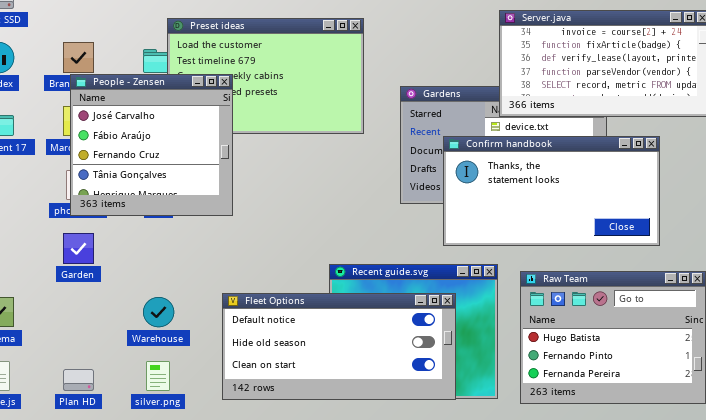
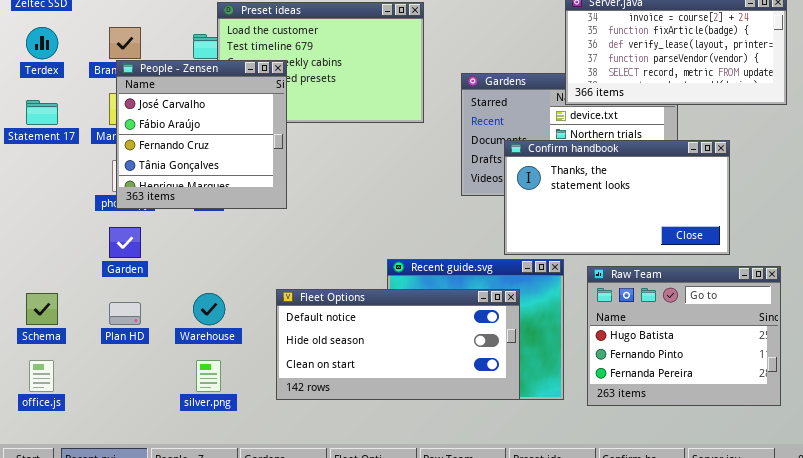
Confirm handbook: [443,136,660,246] -> [504,140,730,255], moved
Plan HD: [63,369,94,391] -> [109,302,141,325], moved

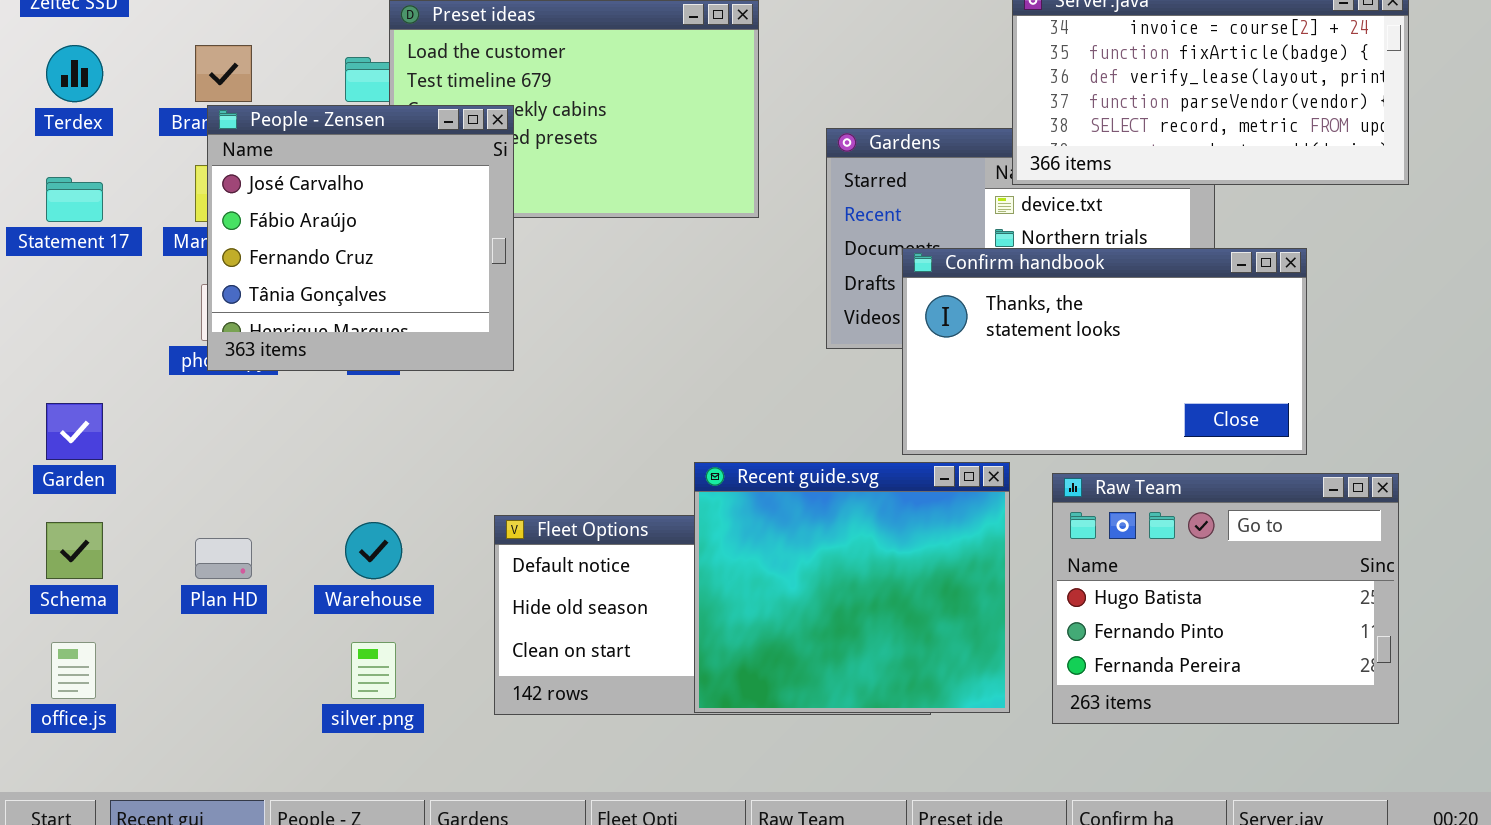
Garden: [109,227,141,258] -> [46,403,103,460], moved
Recent guide.svg: [387,259,564,400] -> [694,462,1010,713], raised

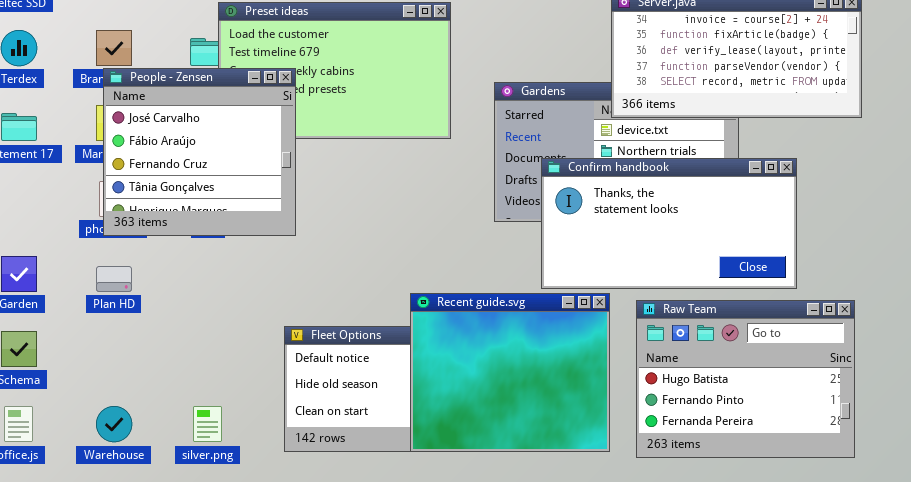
Warehouse: [345,522,402,579] -> [96,406,132,442], moved
Plan HD: [195,538,252,579] -> [96,266,132,292], moved

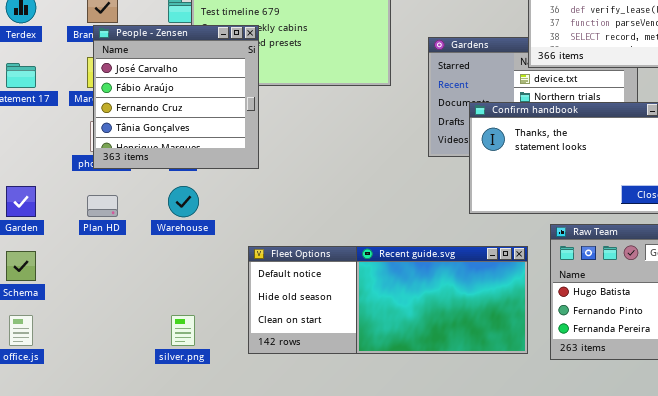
Recent guide.svg: [410,293,610,452] -> [356,246,528,354], resized
Warehouse: [96,406,132,442] -> [168,186,199,217], moved

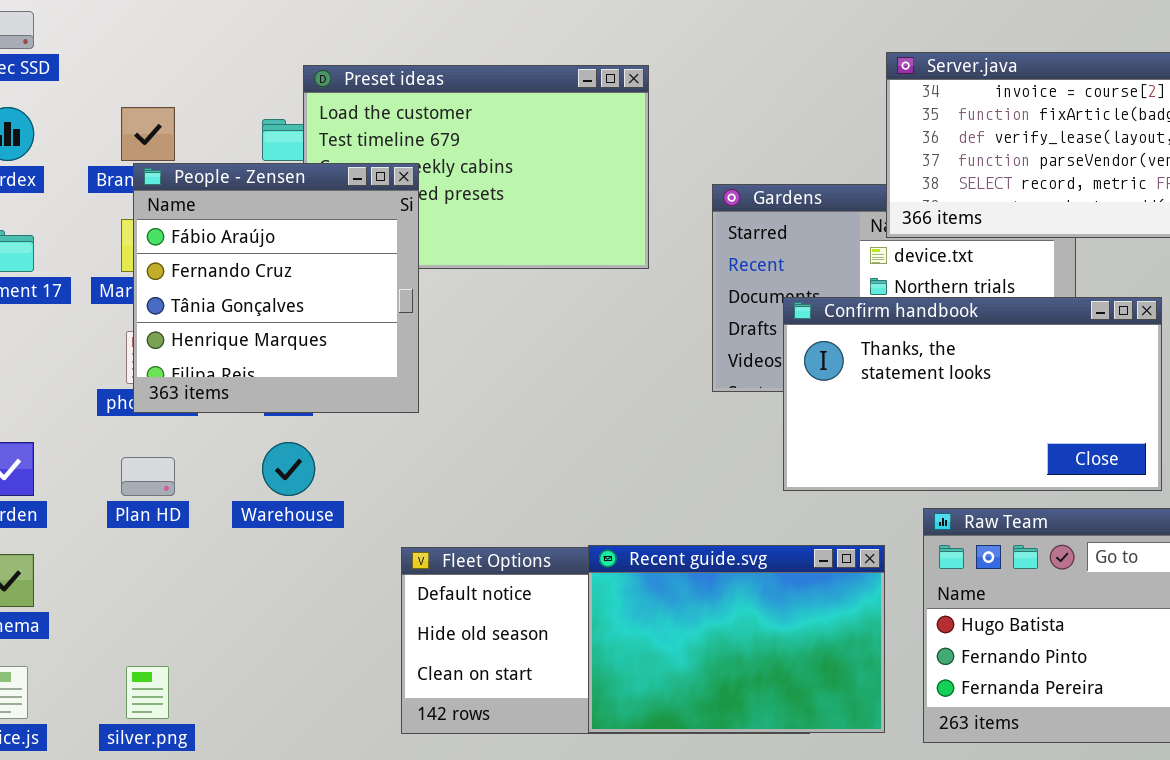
People - Zensen: [93,25,259,169] -> [133,163,419,413], scrolled down 1 row
silver.png: [171,315,195,346] -> [126,666,169,719], moved

